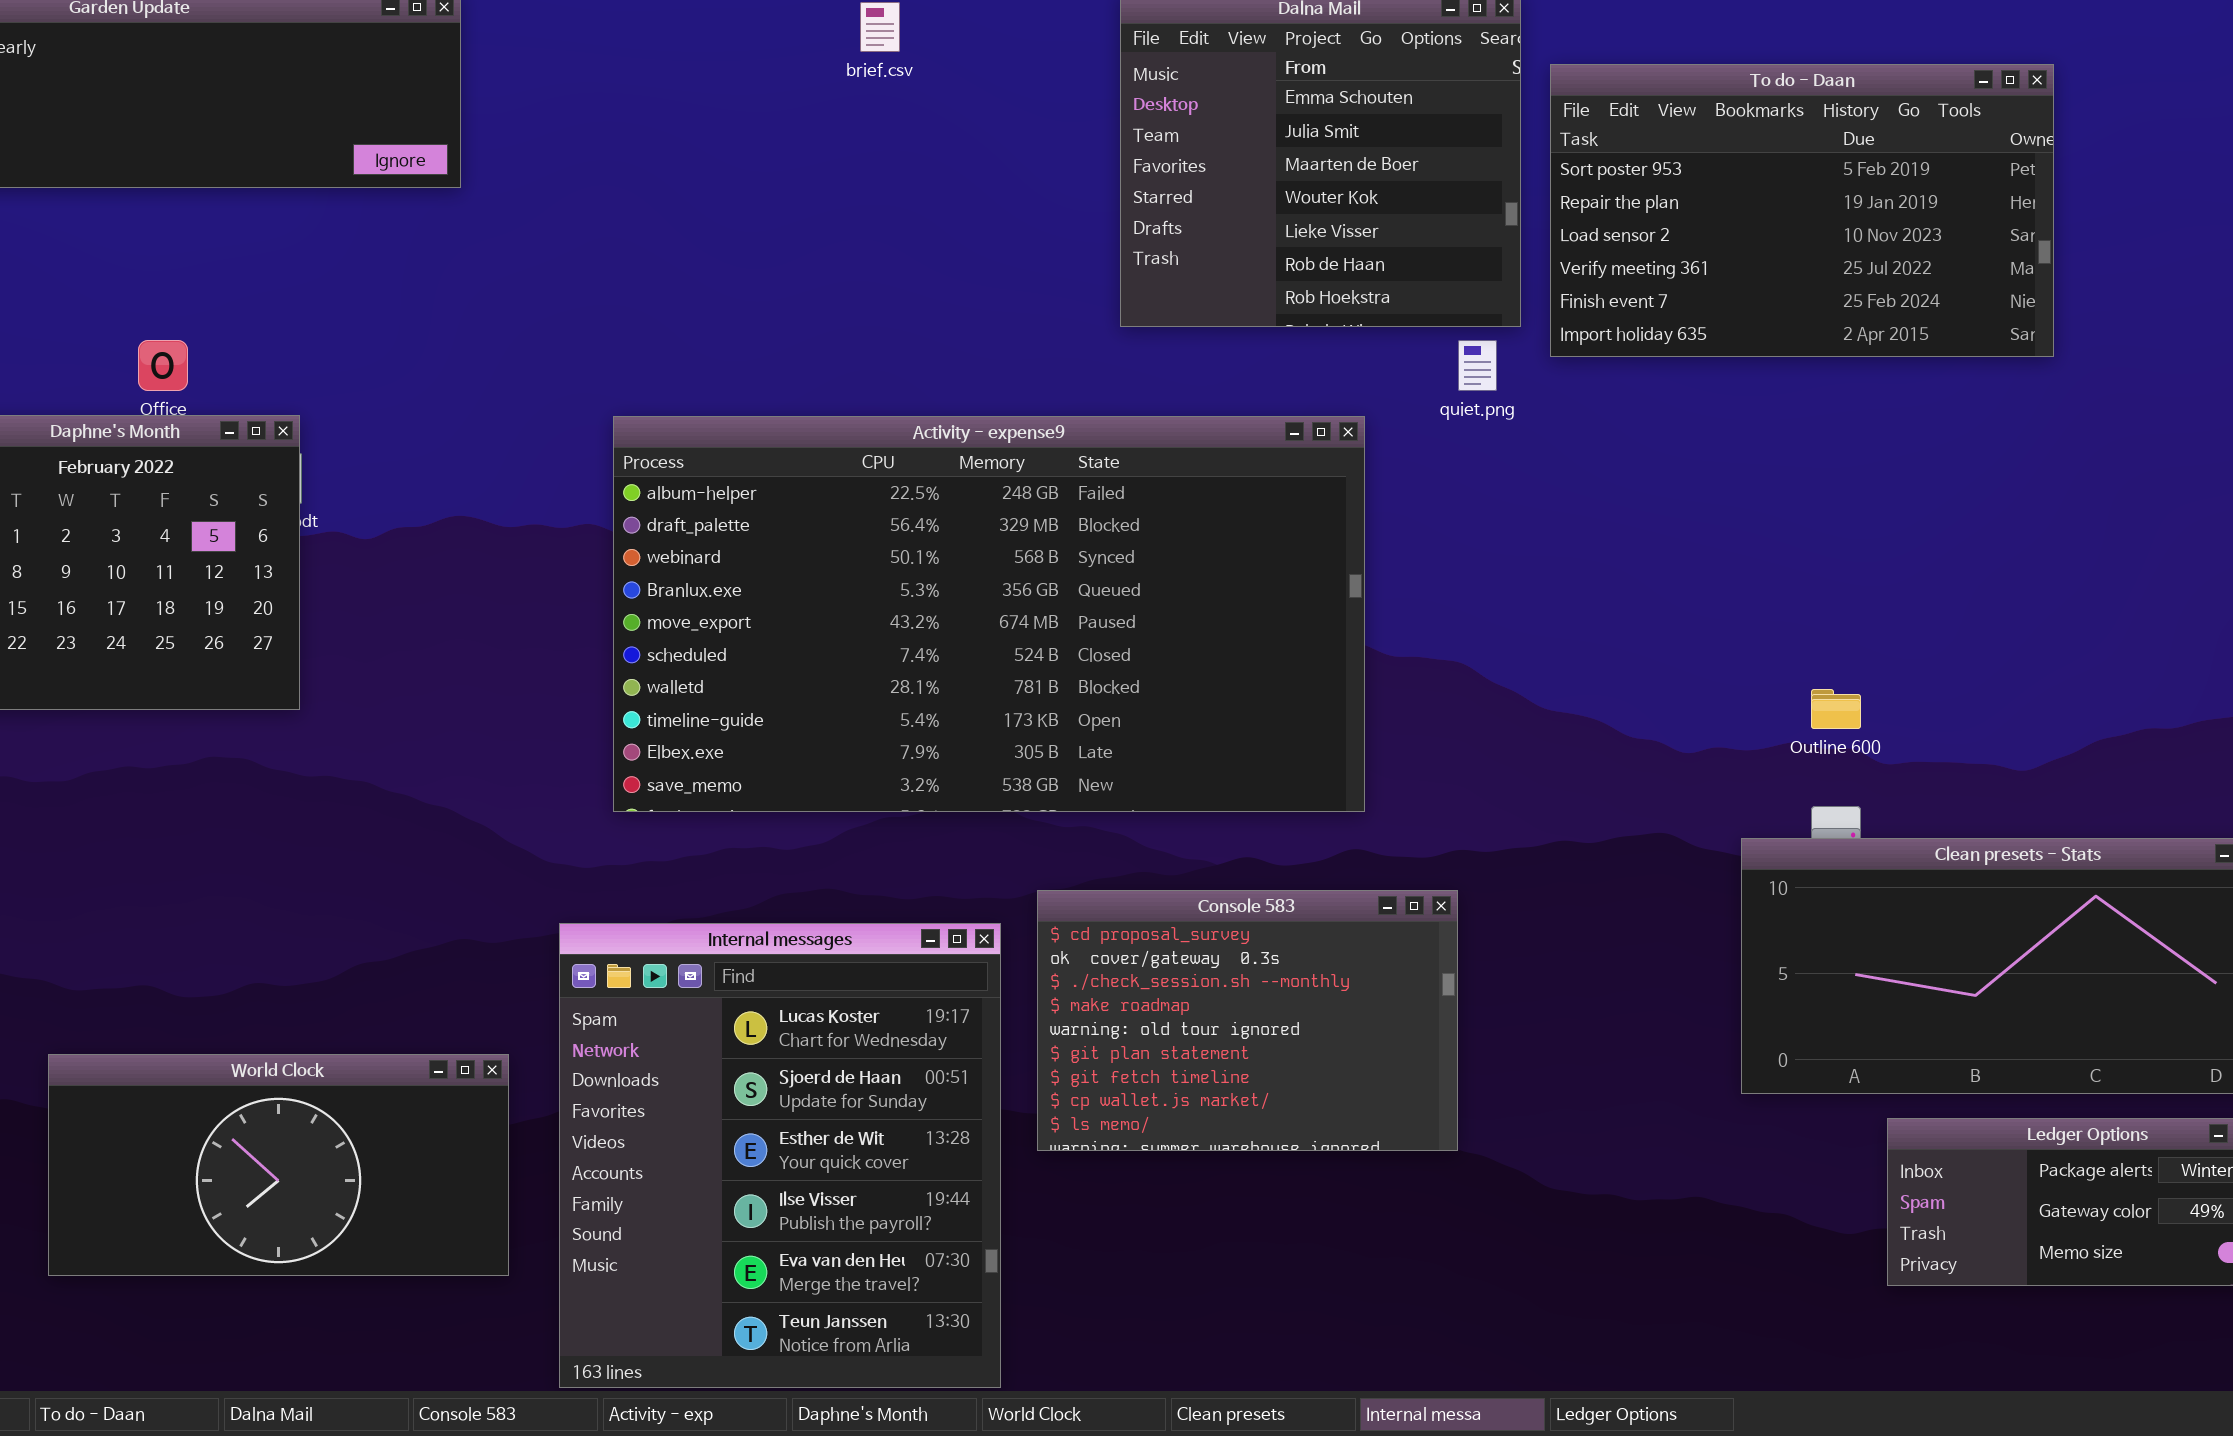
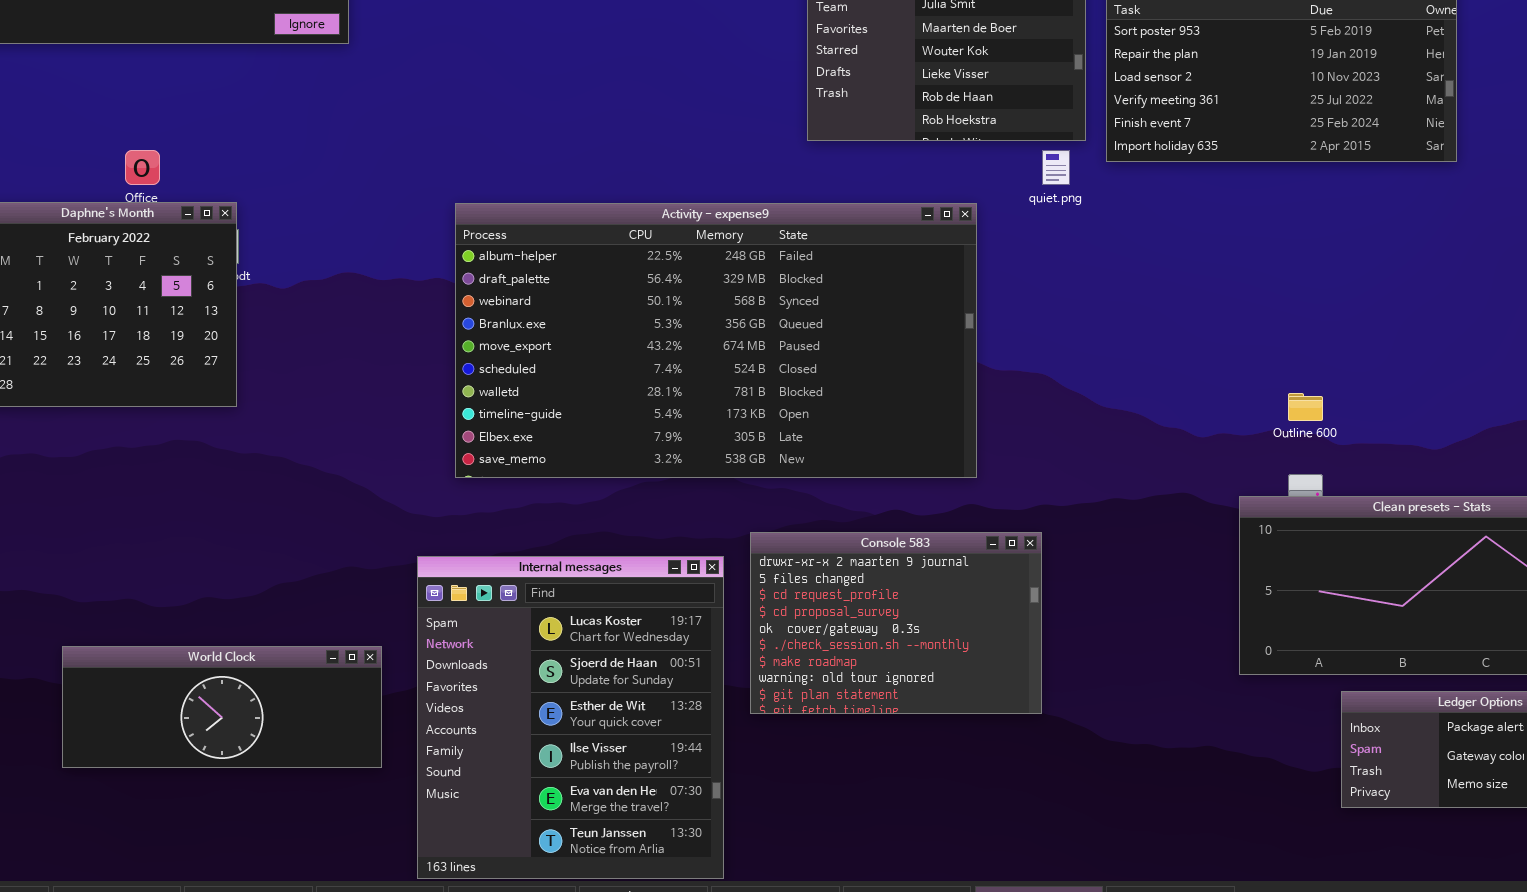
Console 583: [1037,890,1458,1151] -> [750,532,1042,714], scrolled up 3 rows
World Clock: [48,1054,509,1276] -> [62,646,382,768], resized

